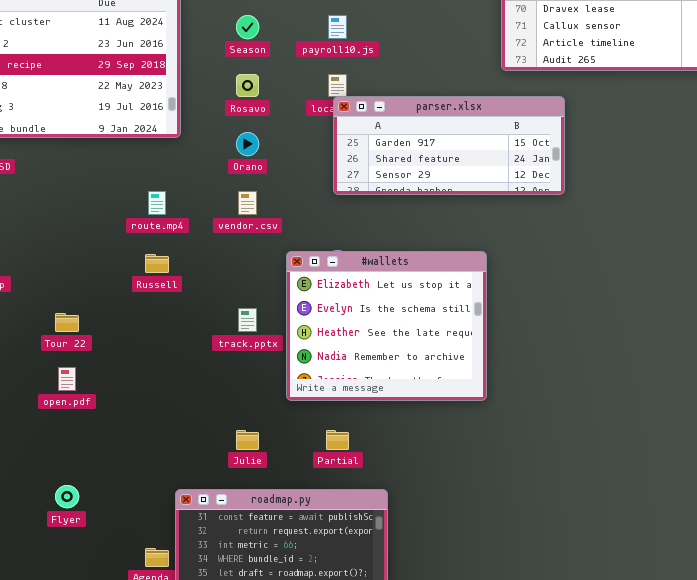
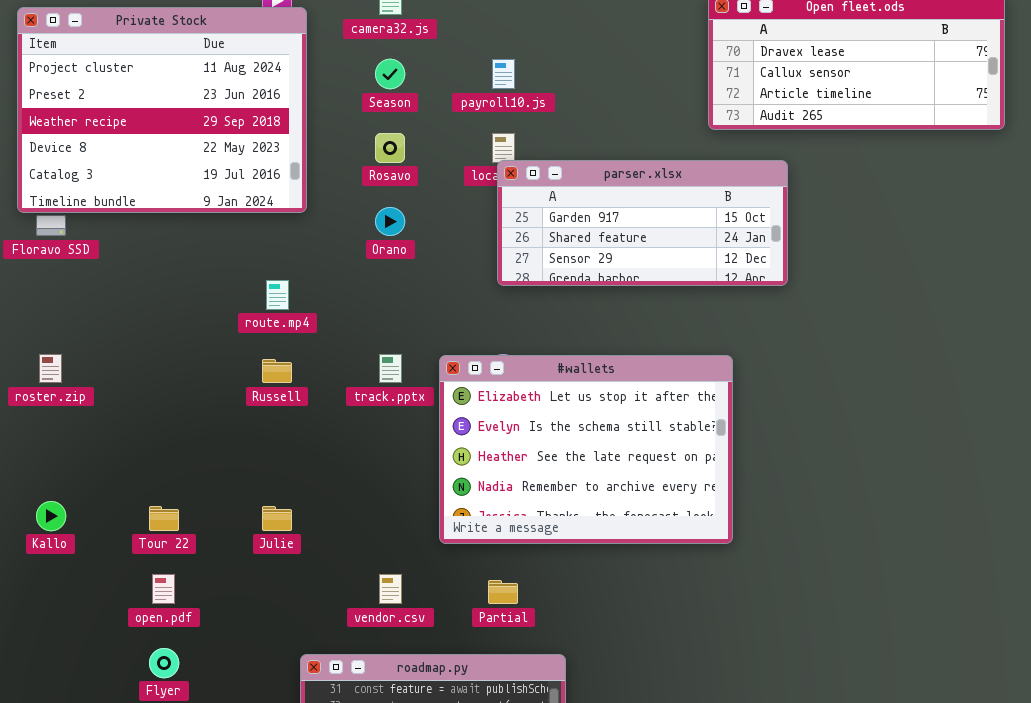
vendor.csv: [238,191,257,215] -> [379,574,402,604], moved
#wallets: [286,251,487,401] -> [439,355,733,544], resized
track.pptx: [238,308,257,332] -> [379,354,402,383], moved
Tour 22: [55,313,79,332] -> [149,506,179,531], moved
open.pdf: [58,367,76,391] -> [152,574,175,604], moved
Julie: [236,430,259,450] -> [262,506,292,531], moved

